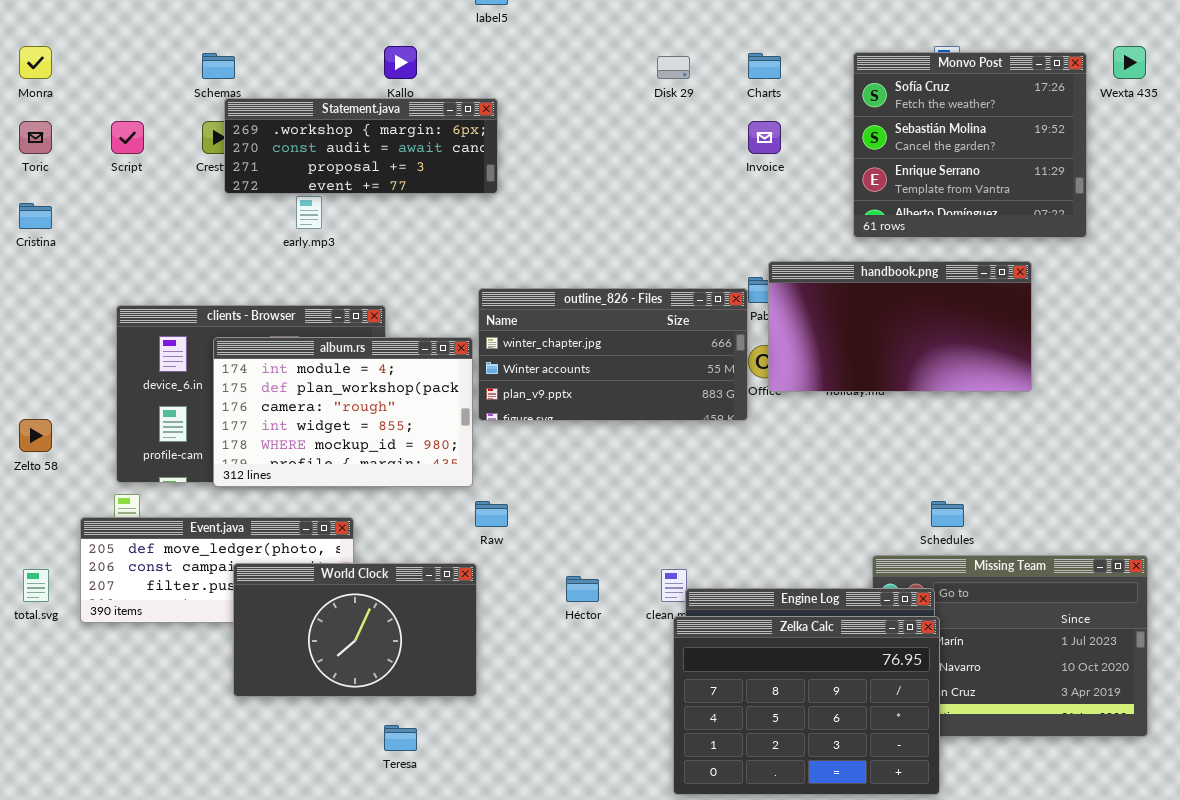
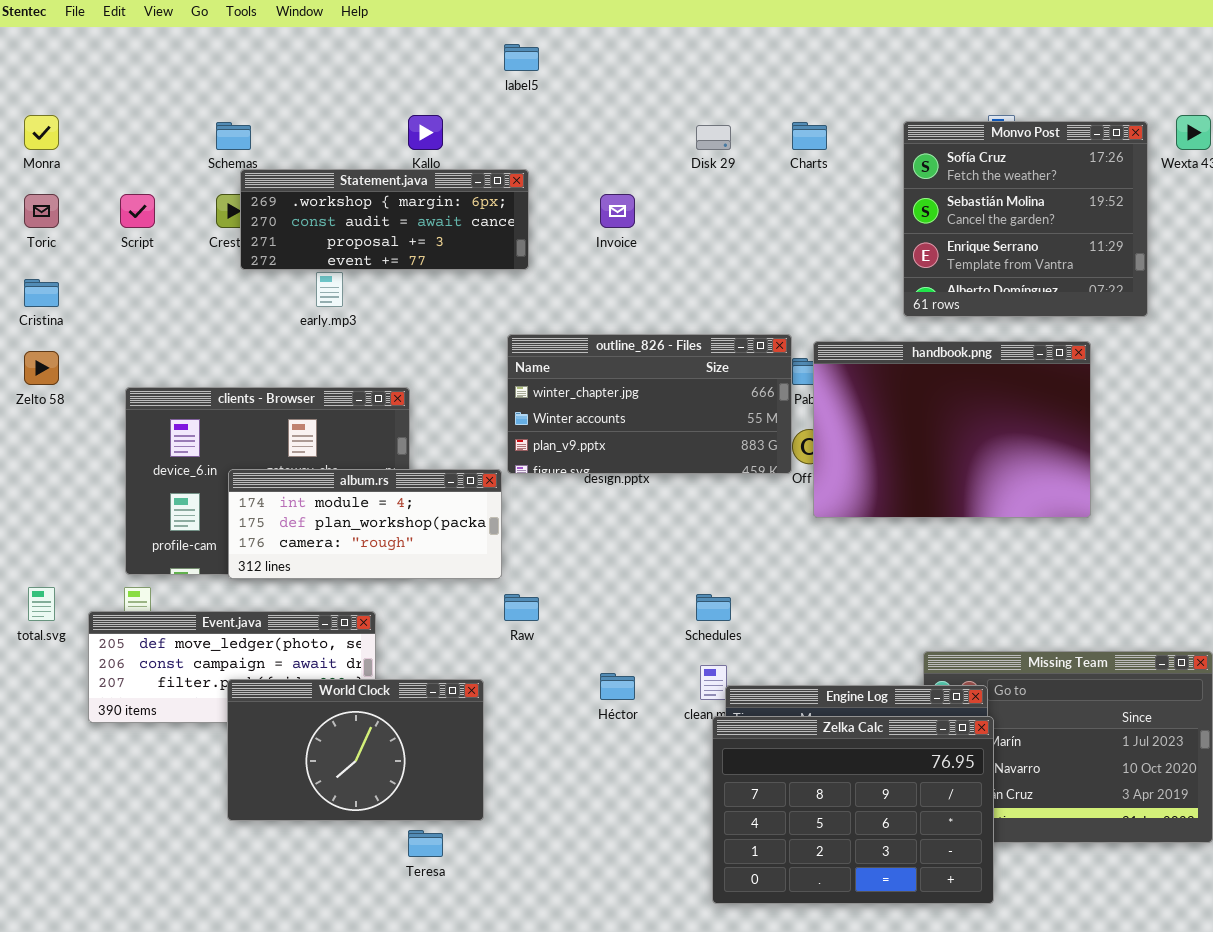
Invoice: [748,121,781,154] -> [600,194,635,228], moved
handbook.png: [768,261,1032,392] -> [813,341,1091,518], resized
outline_826 - Files: [478,288,748,421] -> [507,334,792,474], moved
album.rs: [213,337,473,487] -> [228,469,502,579], resized
Zelto 58: [19,419,52,452] -> [24,351,59,385], moved
Schedules: [931,501,964,527] -> [696,594,731,621], moved
World Clock: [233,563,477,697] -> [227,679,484,821], moved
total.svg: [23,569,49,602] -> [28,587,55,621], moved

